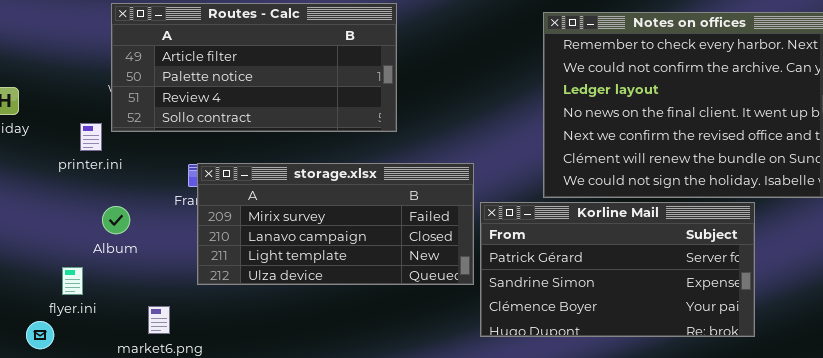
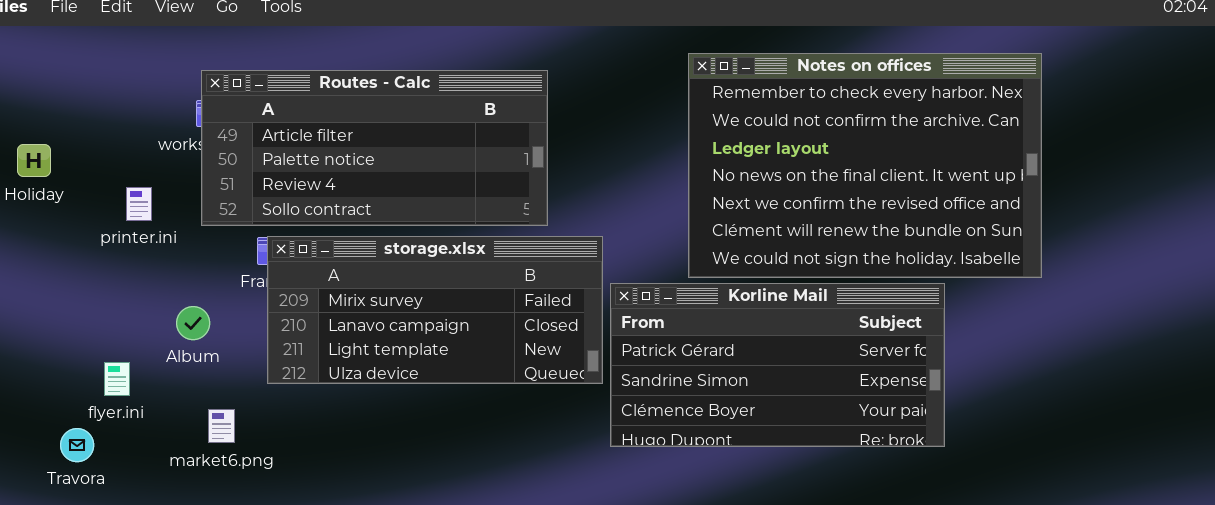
Routes - Calc: [111,3,397,132] -> [201,70,548,226], moved
Album: [102,206,130,234] -> [176,306,210,340], moved

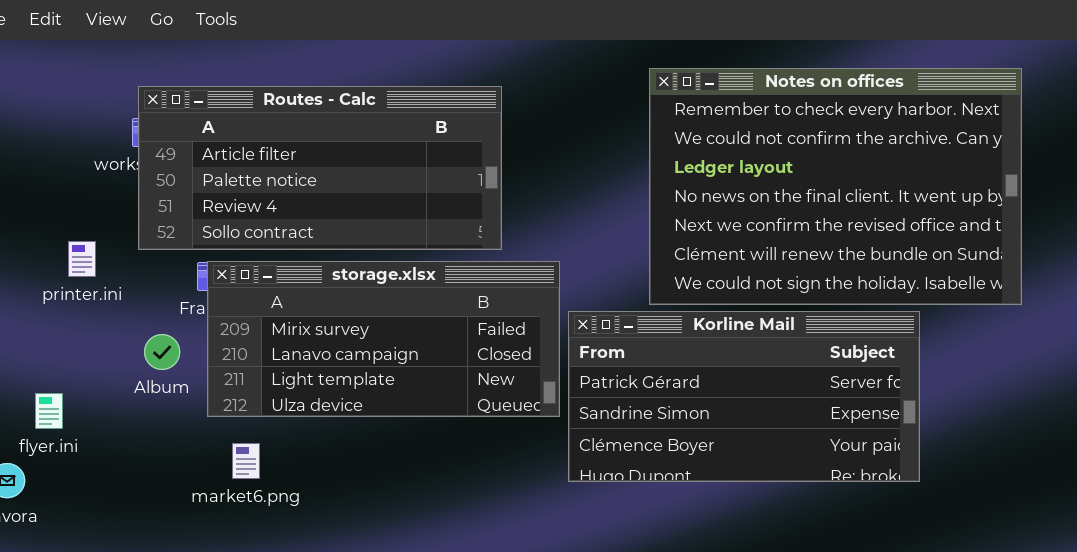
printer.ini: [126,187,152,221] -> [68,241,96,277], moved
Album: [176,306,210,340] -> [144,334,180,370], moved
market6.png: [208,409,235,443] -> [232,443,260,479], moved

